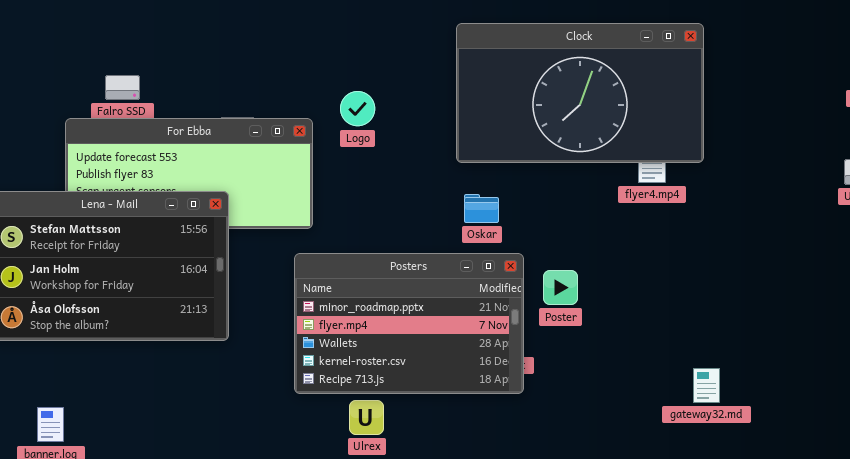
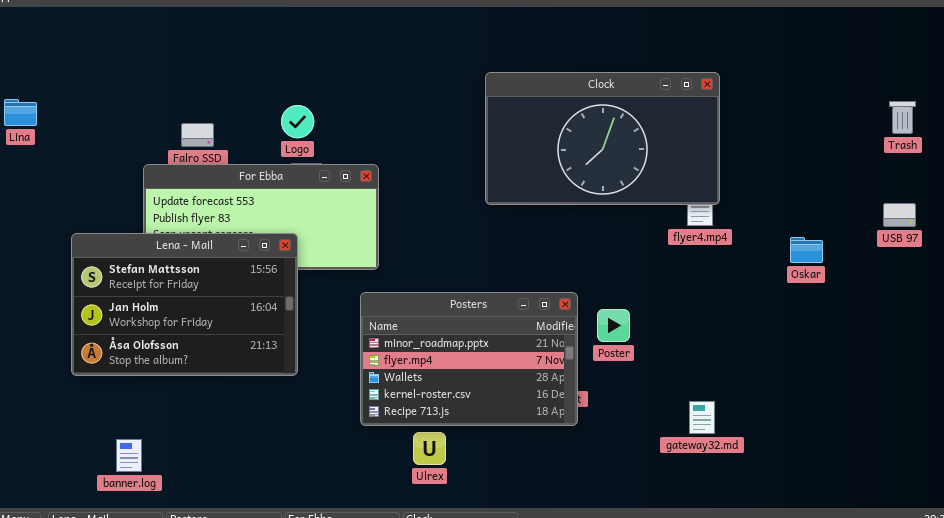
Clock: [456,23,704,163] -> [485,72,720,205], moved
Logo: [340,91,375,126] -> [281,105,314,138], moved
Oskar: [464,194,499,223] -> [790,237,823,263], moved
gateway32.md: [693,368,720,403] -> [689,401,715,434], moved

